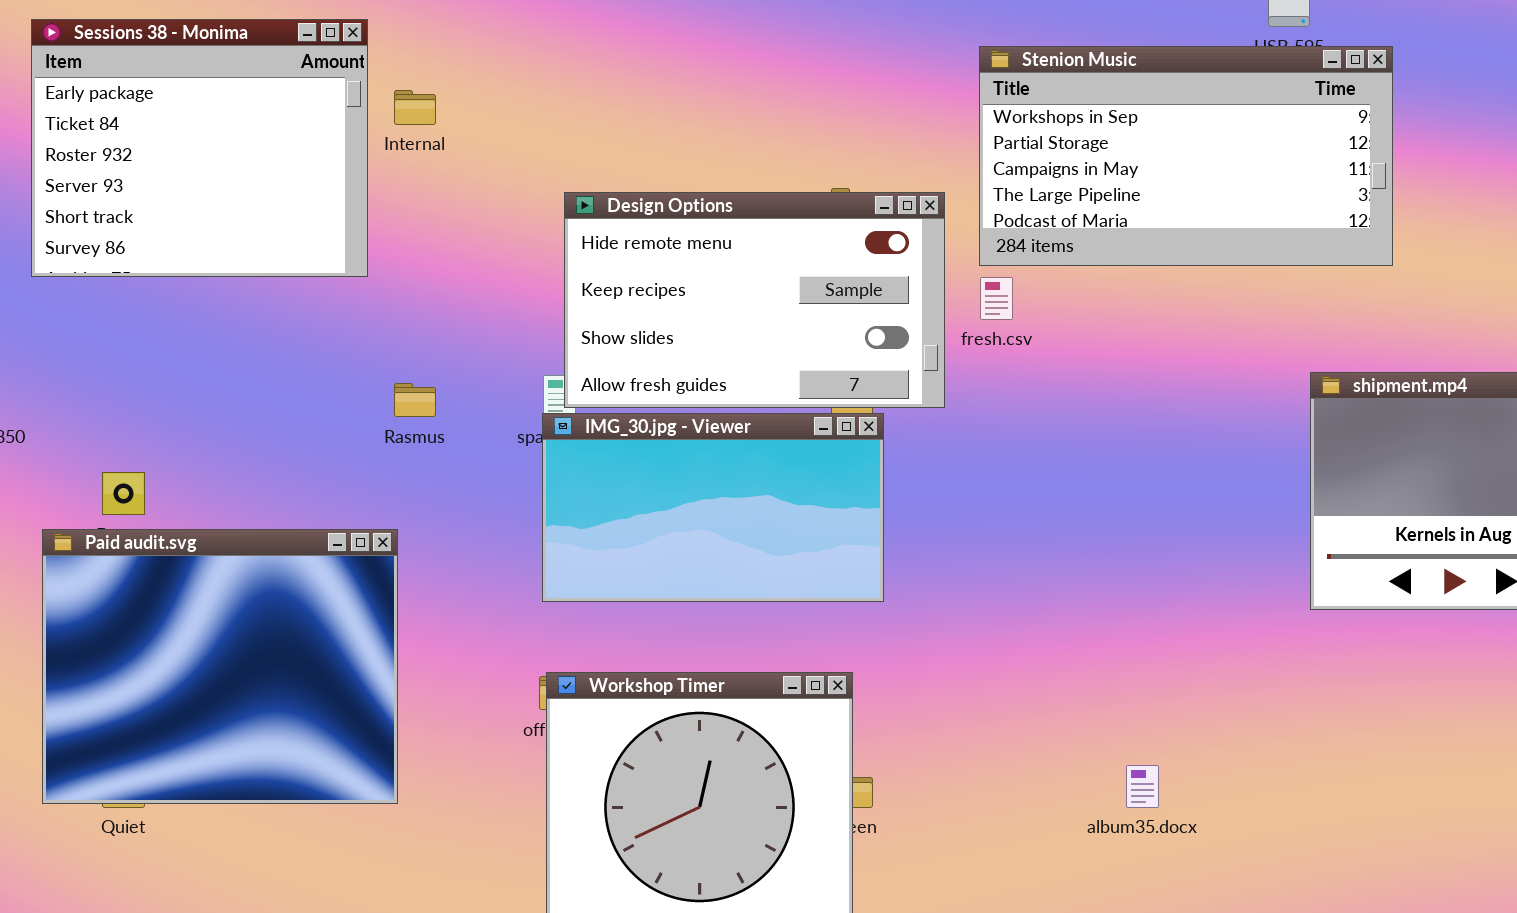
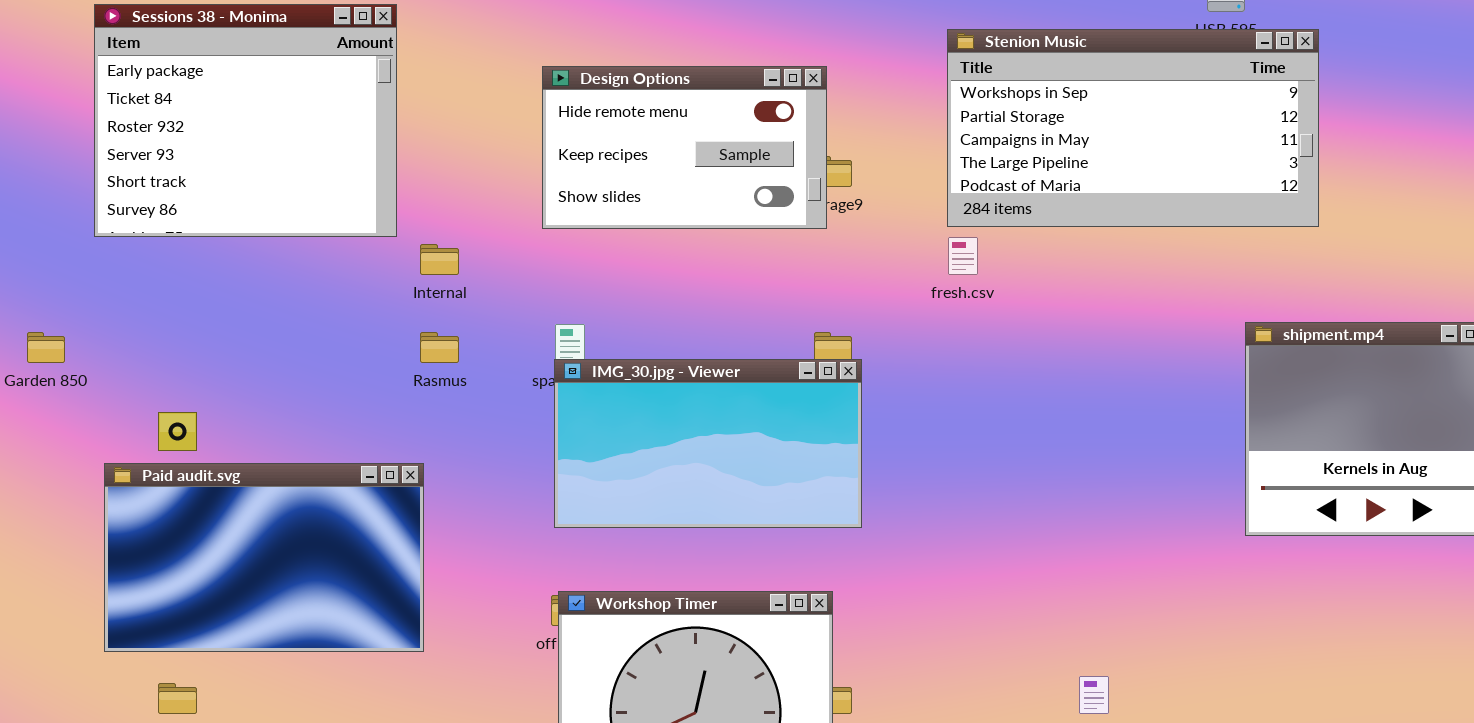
Internal: [394,90,436,125] -> [420,244,459,275], moved
Design Options: [564,192,945,408] -> [542,66,827,229], moved, resized
Paid audit.svg: [42,529,398,804] -> [104,463,424,652], resized

